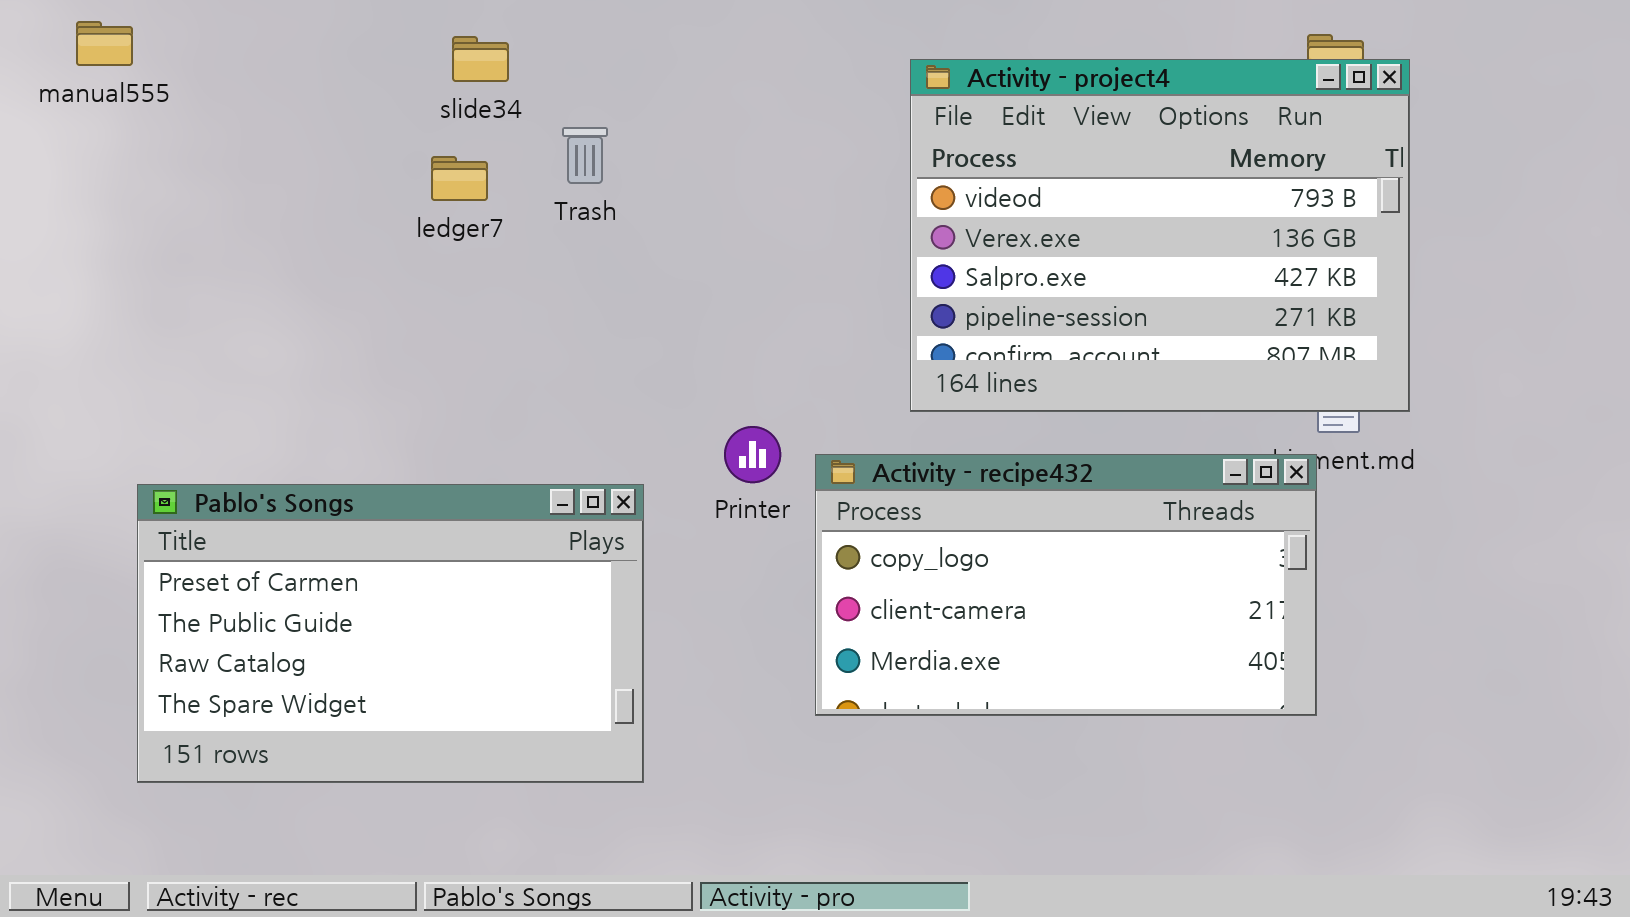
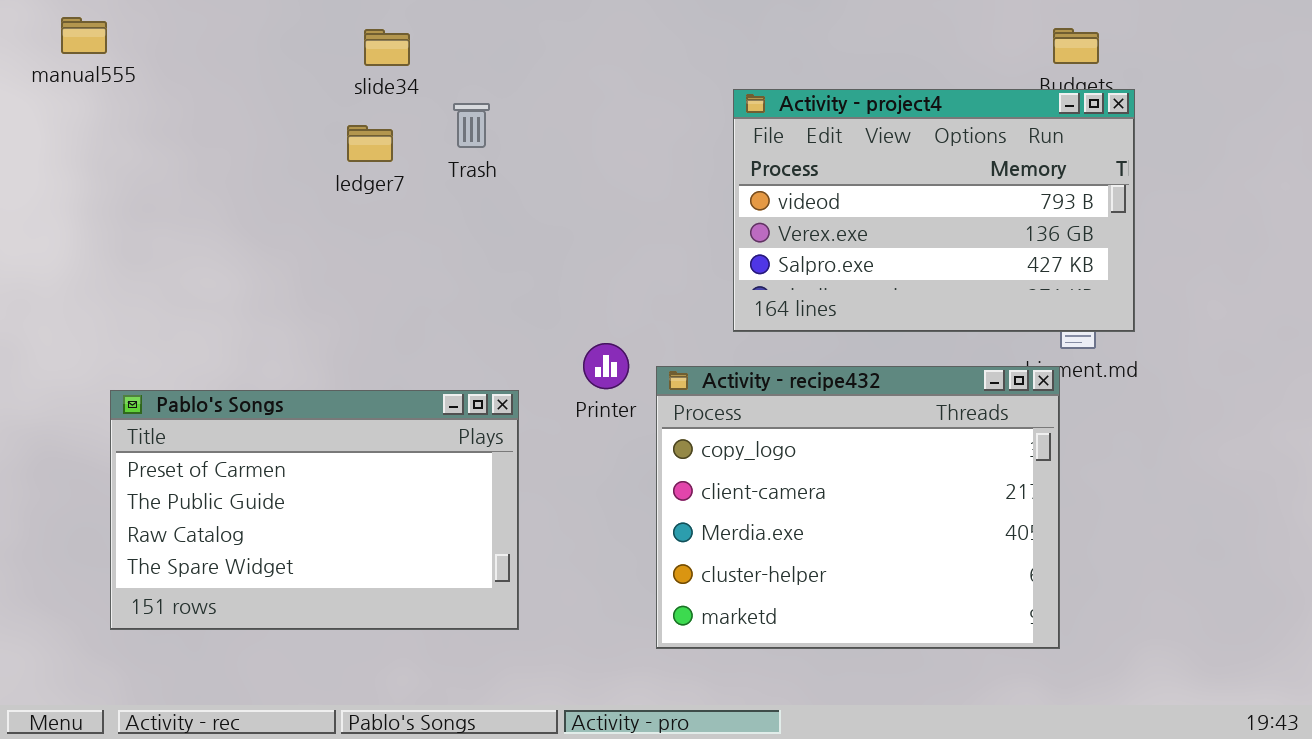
Activity - project4: [910,59,1410,412] -> [733,89,1135,332], resized
Activity - recipe432: [815,454,1317,716] -> [656,366,1060,649], resized

